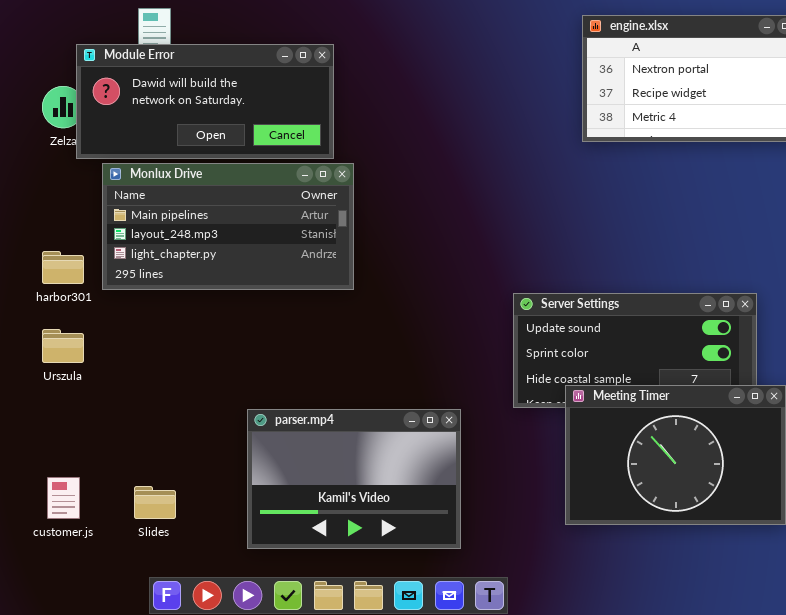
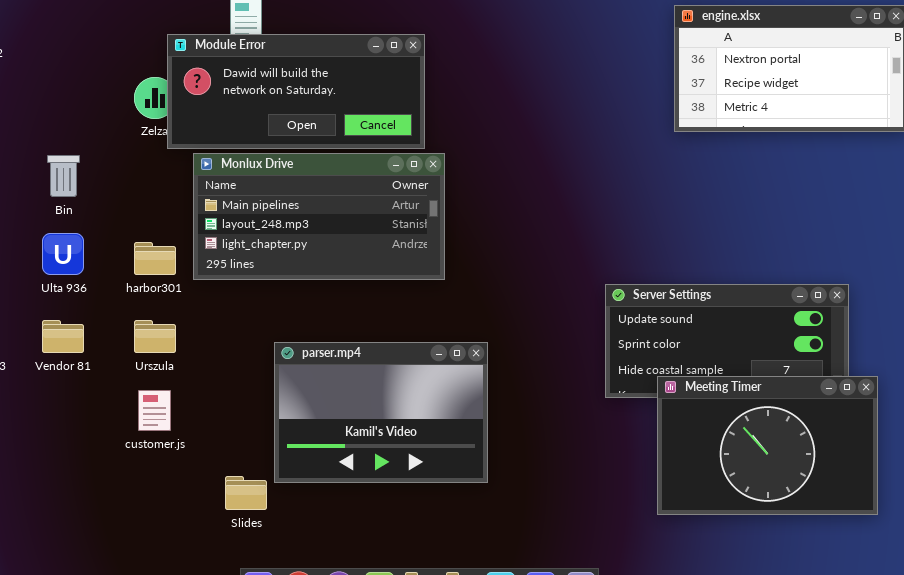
parser.mp4: [247,409,461,549] -> [274,342,488,483], moved
customer.js: [47,477,80,519] -> [138,390,171,431], moved

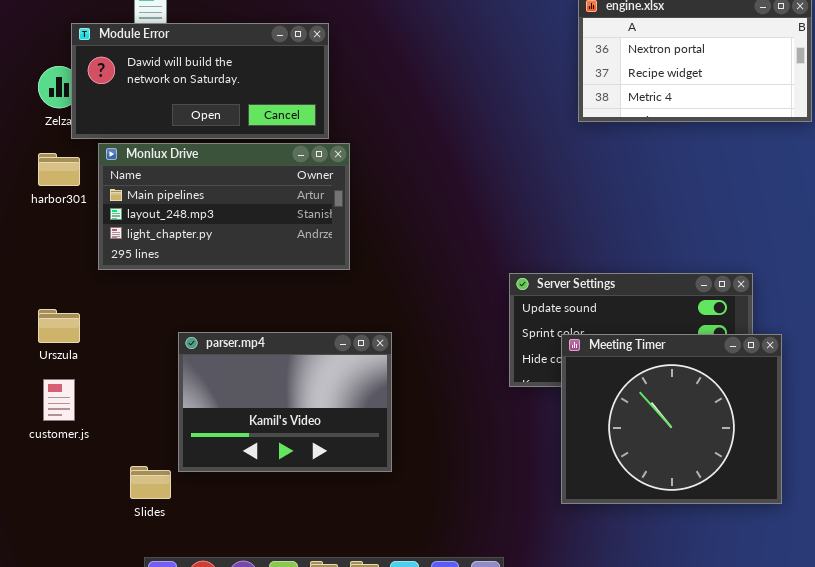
harbor301: [134,242,176,275] -> [38,153,80,186], moved
Meeting Timer: [657,376,878,515] -> [561,334,782,504], resized

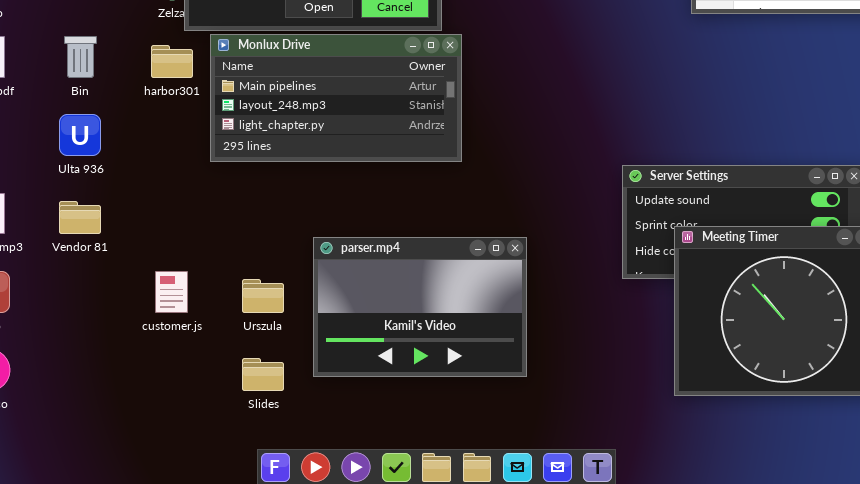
Urszula: [38,309,80,343] -> [242,279,284,313], moved
parser.mp4: [178,332,392,472] -> [313,237,527,377], moved

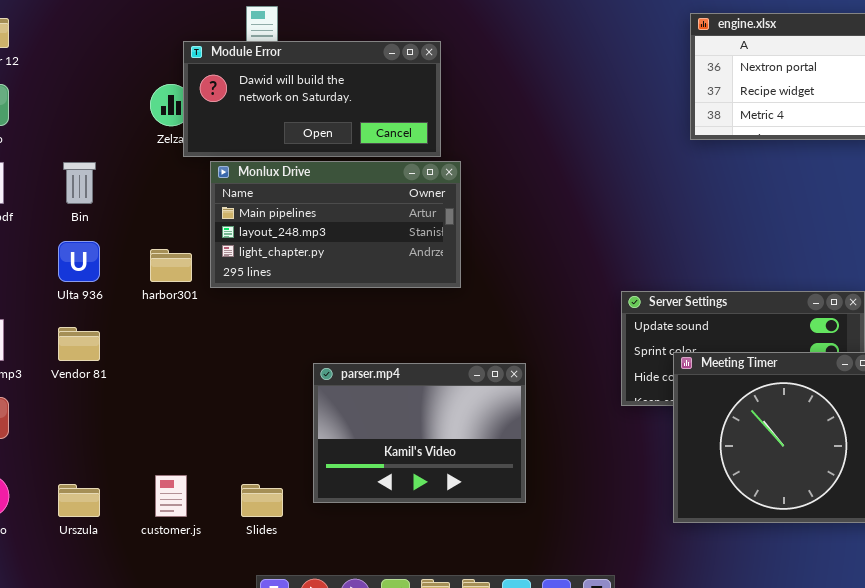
harbor301: [151,45,193,78] -> [150,249,192,282], moved
customer.js: [155,271,188,313] -> [155,475,187,517], moved
Urszula: [242,279,284,313] -> [58,484,100,517], moved

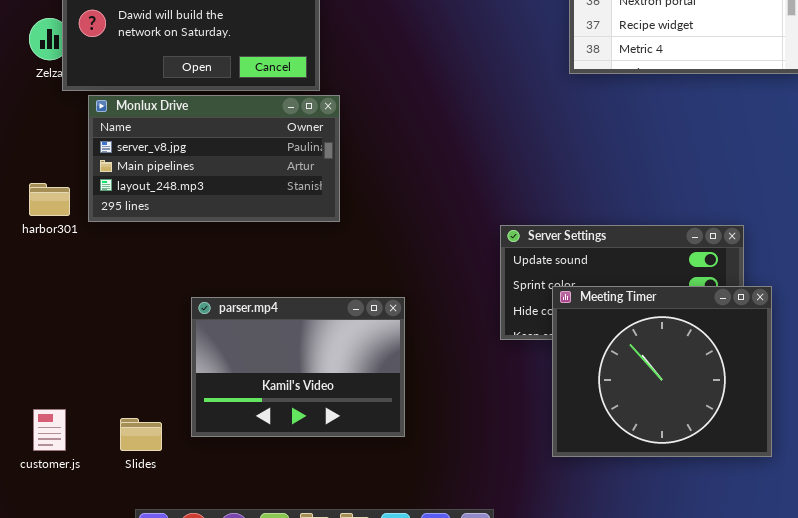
Monlux Drive: [210,161,461,288] -> [88,95,340,222], scrolled up 1 row

